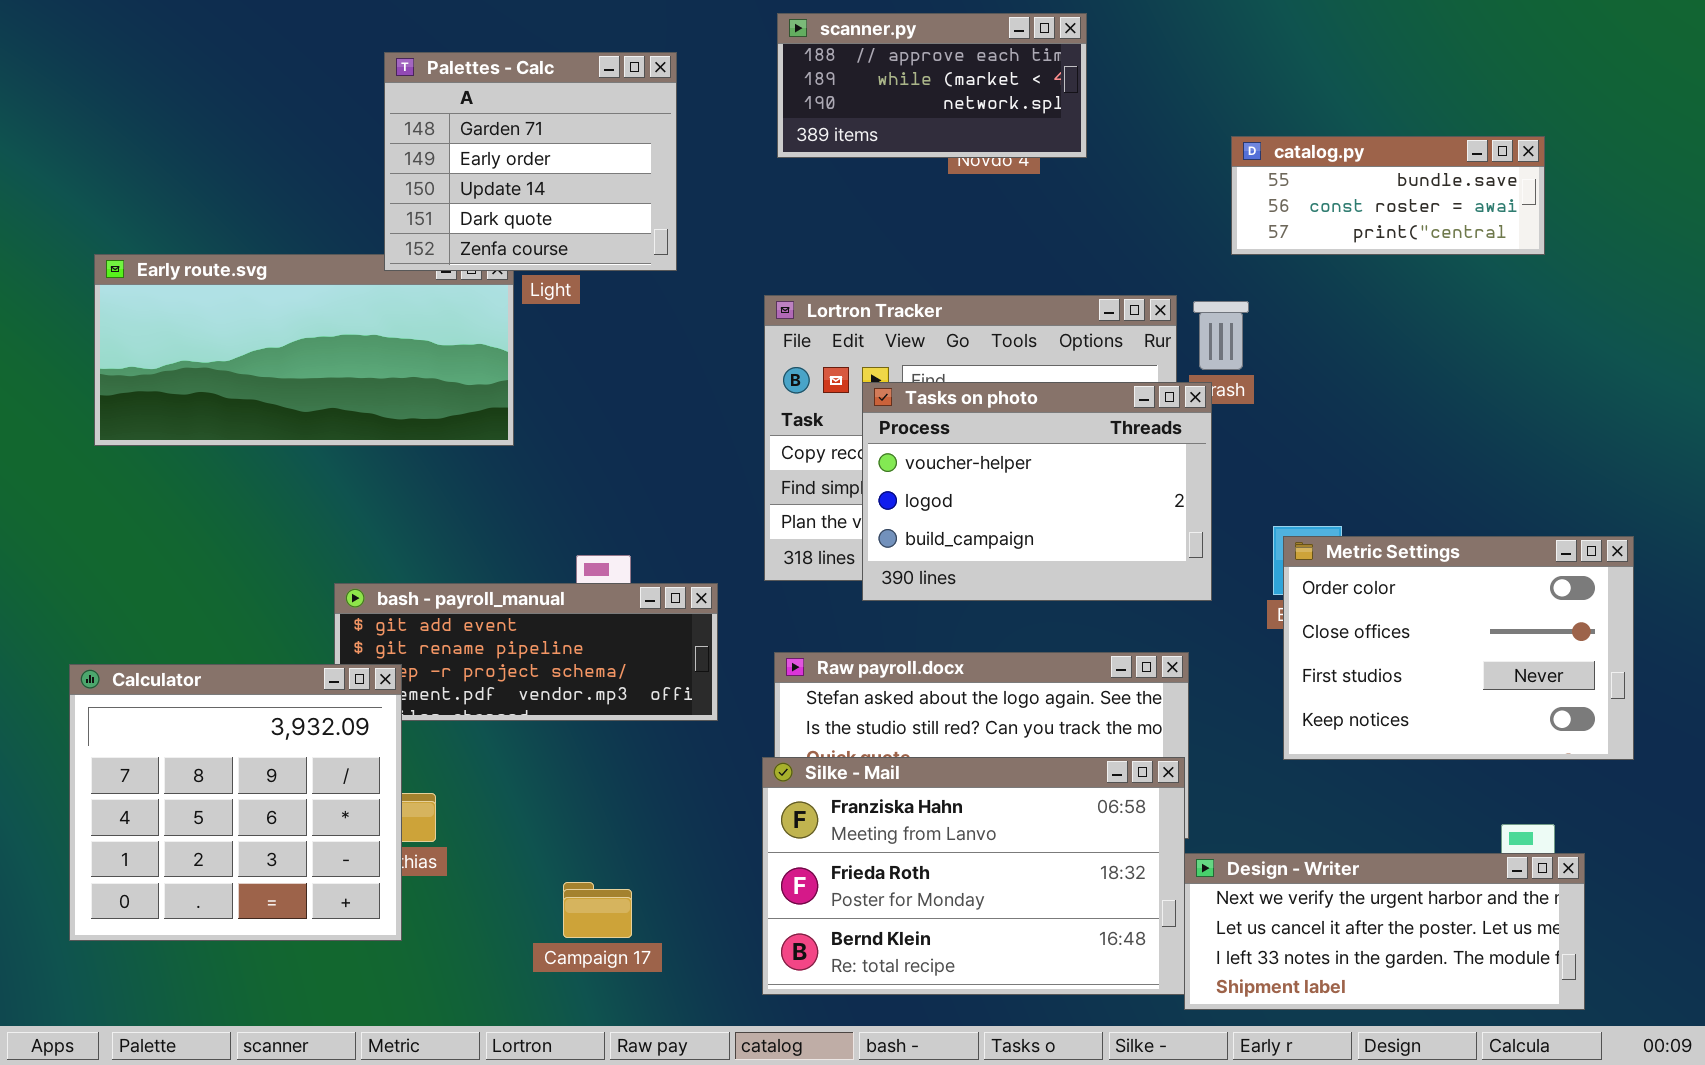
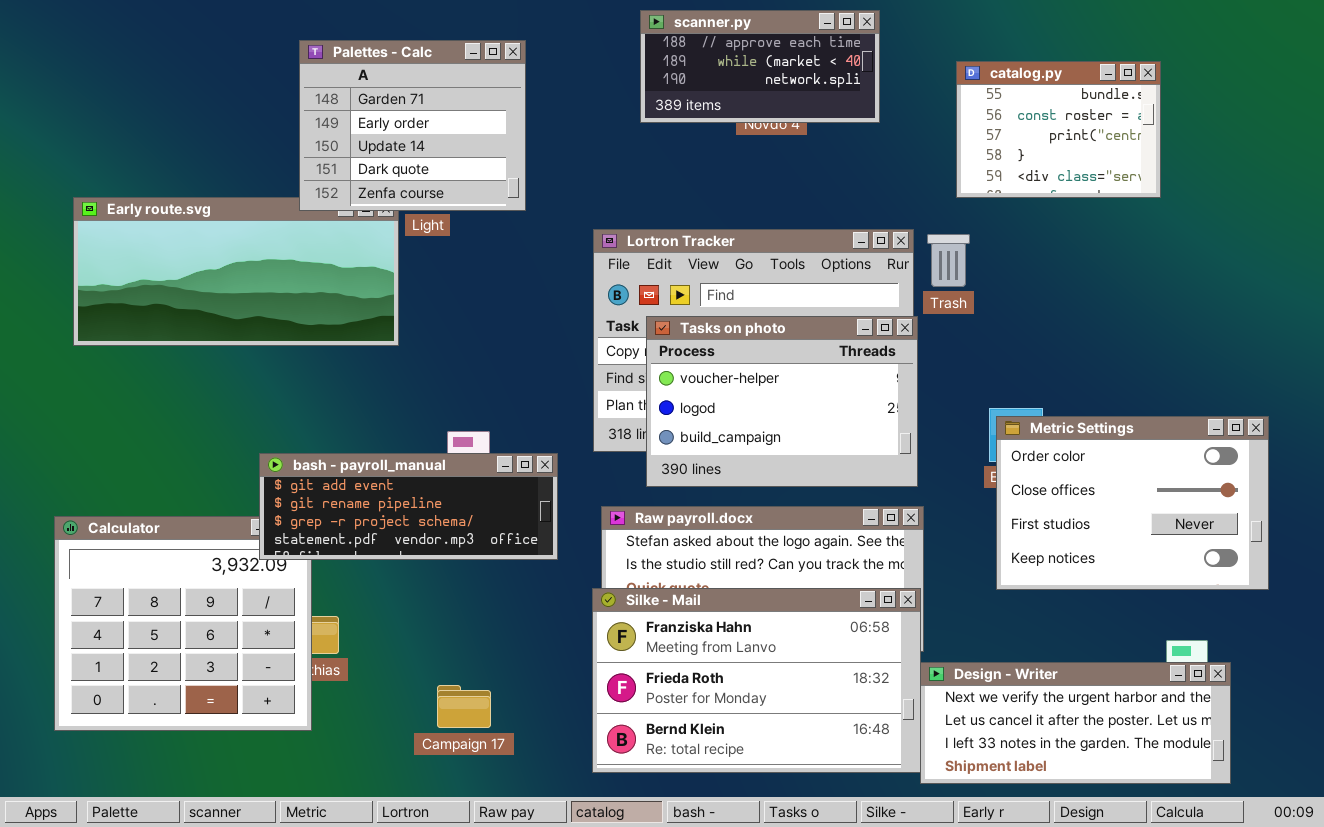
scanner.py: [777,13,1087,158] -> [640,10,880,123], moved
catalog.py: [1231,136,1545,255] -> [956,61,1161,198], resized
Tasks on photo: [862,382,1212,601] -> [646,316,918,487], moved
bash - payroll_manual: [334,583,718,721] -> [259,453,558,560], raised

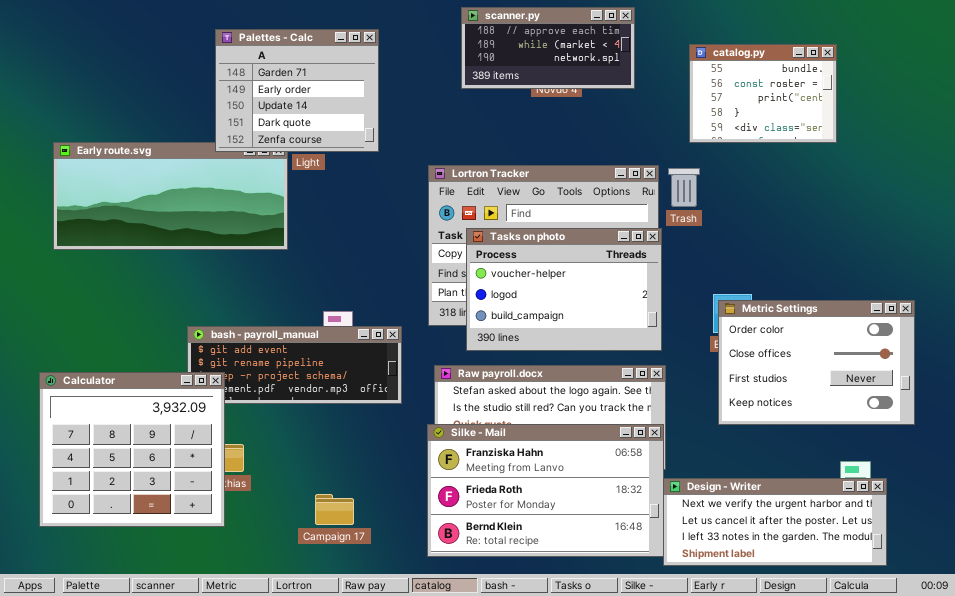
Calculator: [54,516,312,731] -> [39,372,225,527], raised

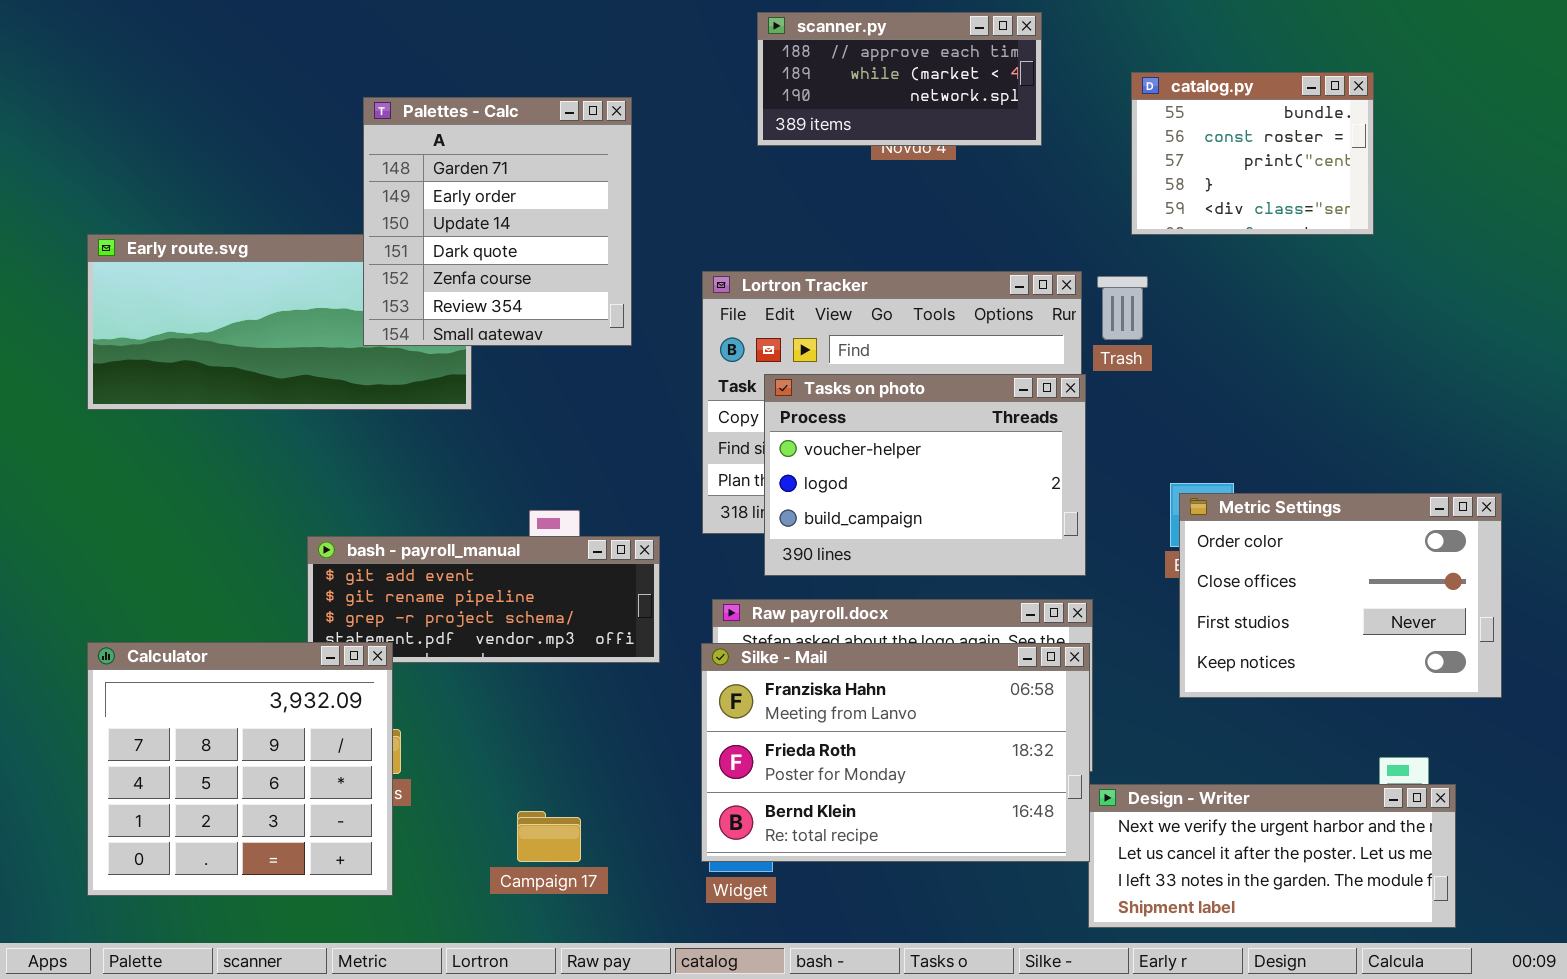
Palettes - Calc: [215,29,379,152] -> [363,97,632,346], moved, resized
Calculator: [39,372,225,527] -> [87,642,393,896], moved
Silke - Mail: [427,424,664,557] -> [701,643,1090,862], moved

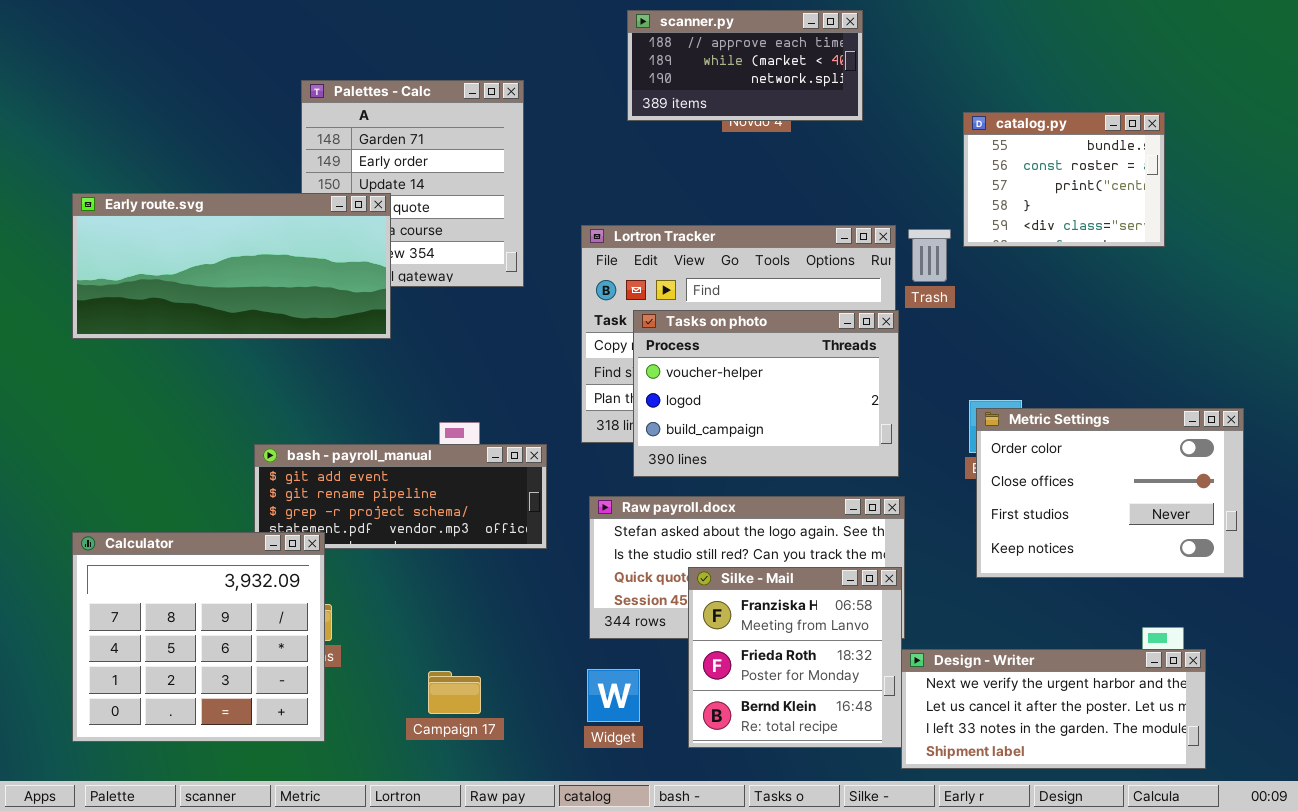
catalog.py: [1131,72,1374,235] -> [963,112,1165,247], moved
Early route.svg: [87,234,472,410] -> [72,193,391,339], raised
Silke - Mail: [701,643,1090,862] -> [688,567,902,748], moved, resized

